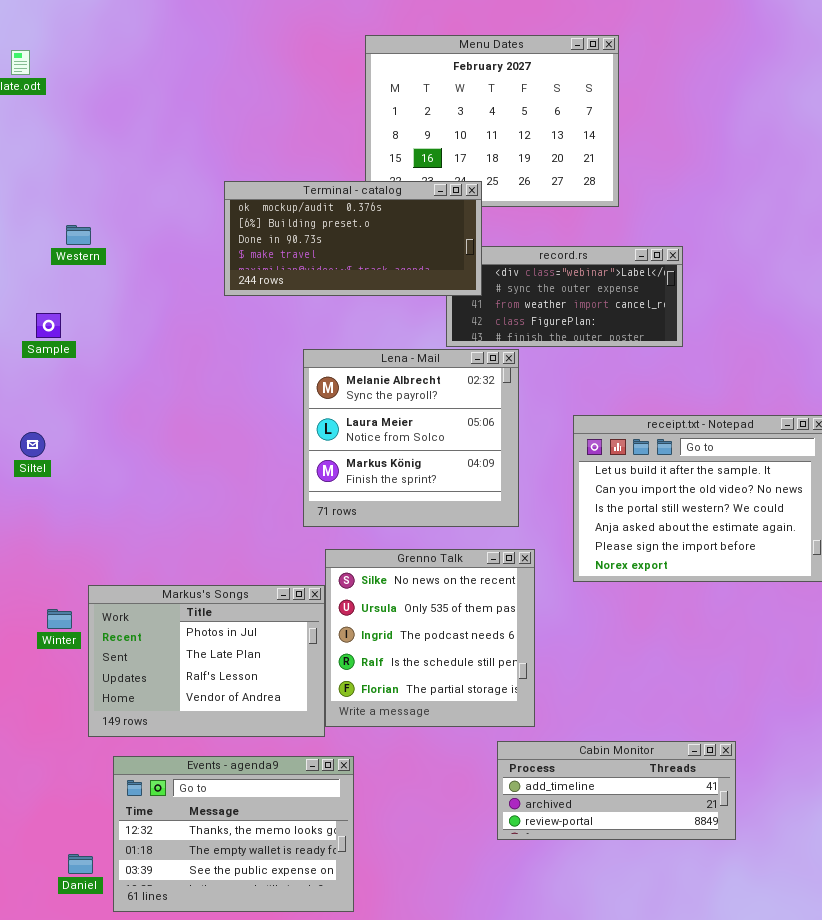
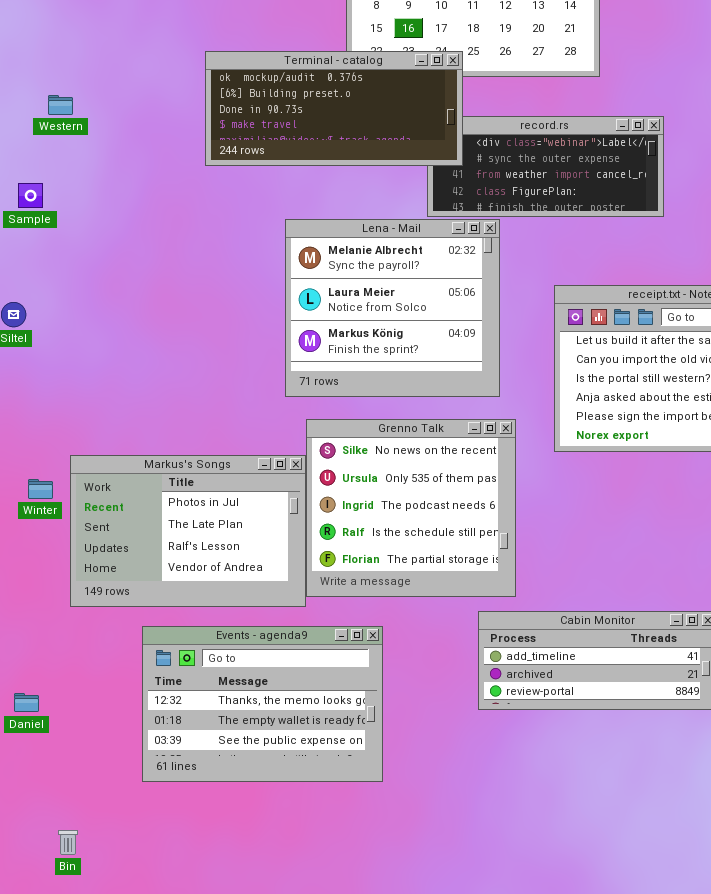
Events - agenda9: [113,756,354,912] -> [142,626,383,782], moved
Daniel: [68,854,93,874] -> [14,693,39,712], moved

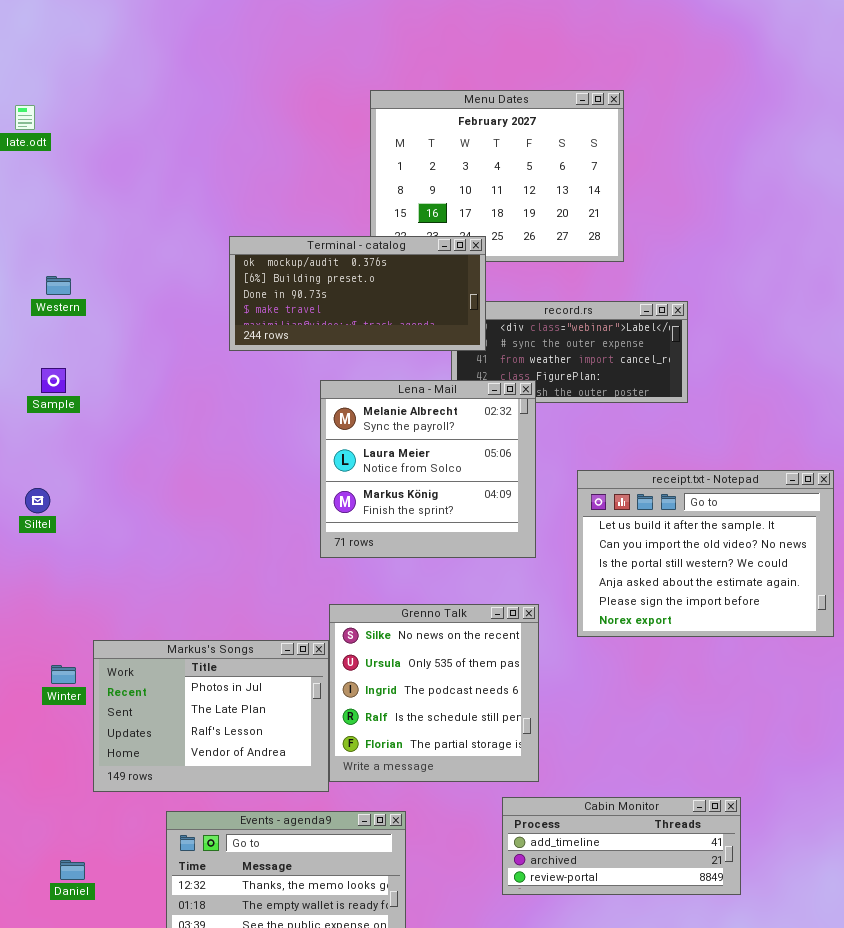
Western: [48,95,73,115] -> [46,276,71,295], moved
Lena - Mail: [285,219,500,397] -> [320,380,536,558], moved
Daniel: [14,693,39,712] -> [60,860,85,880], moved

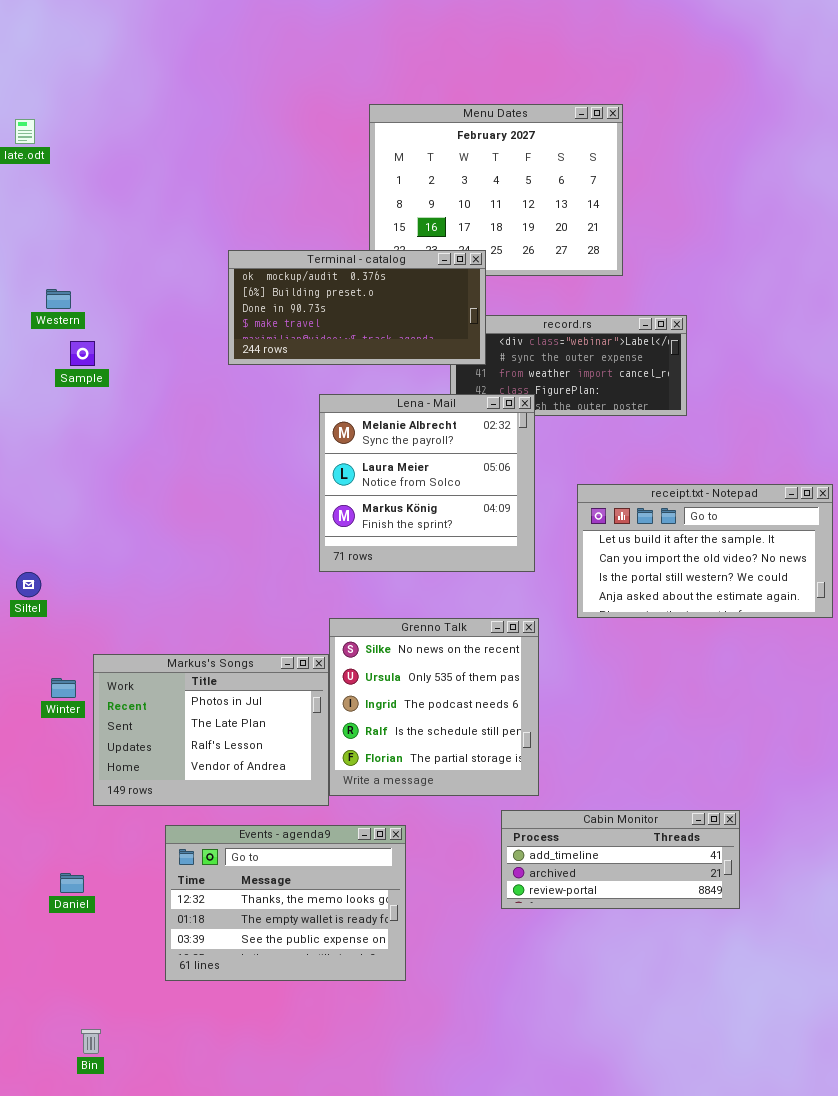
Sample: [41,368,66,393] -> [70,341,95,366], moved
receipt.txt - Notepad: [577,470,834,637] -> [577,484,833,618], resized
Siltel: [25,488,50,513] -> [16,572,41,597], moved

